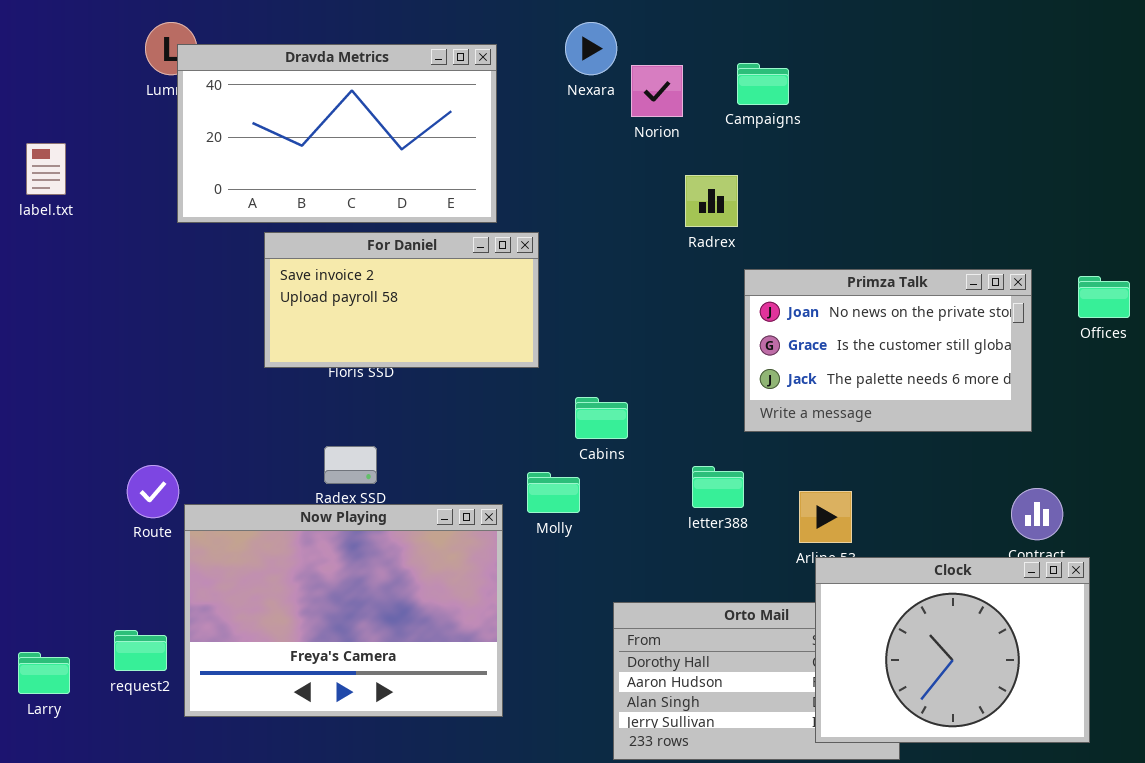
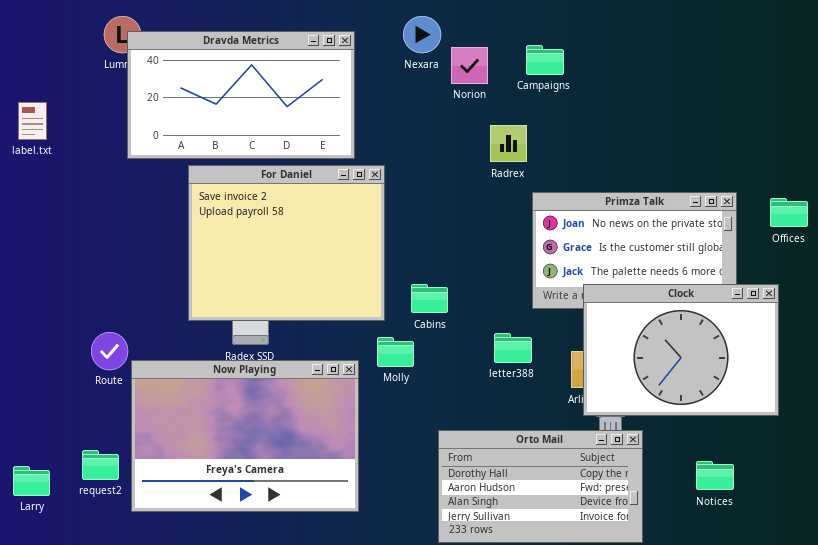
For Daniel: [264,232,539,368] -> [188,165,385,321], resized
Clock: [815,557,1090,743] -> [583,284,779,416], moved

